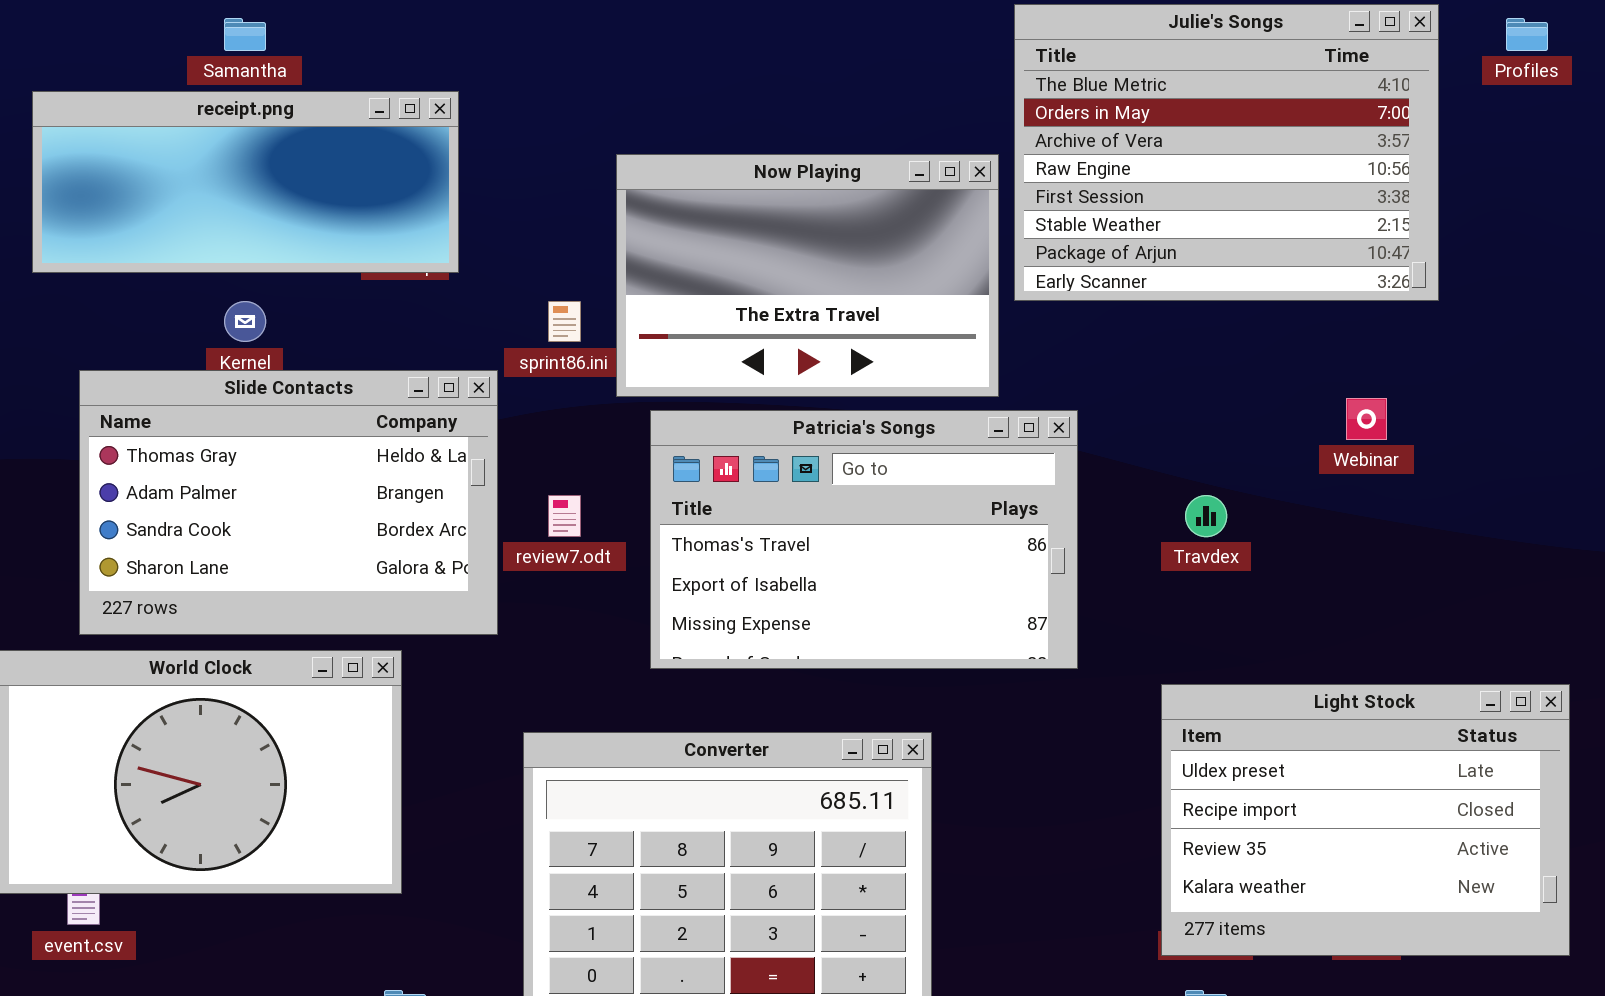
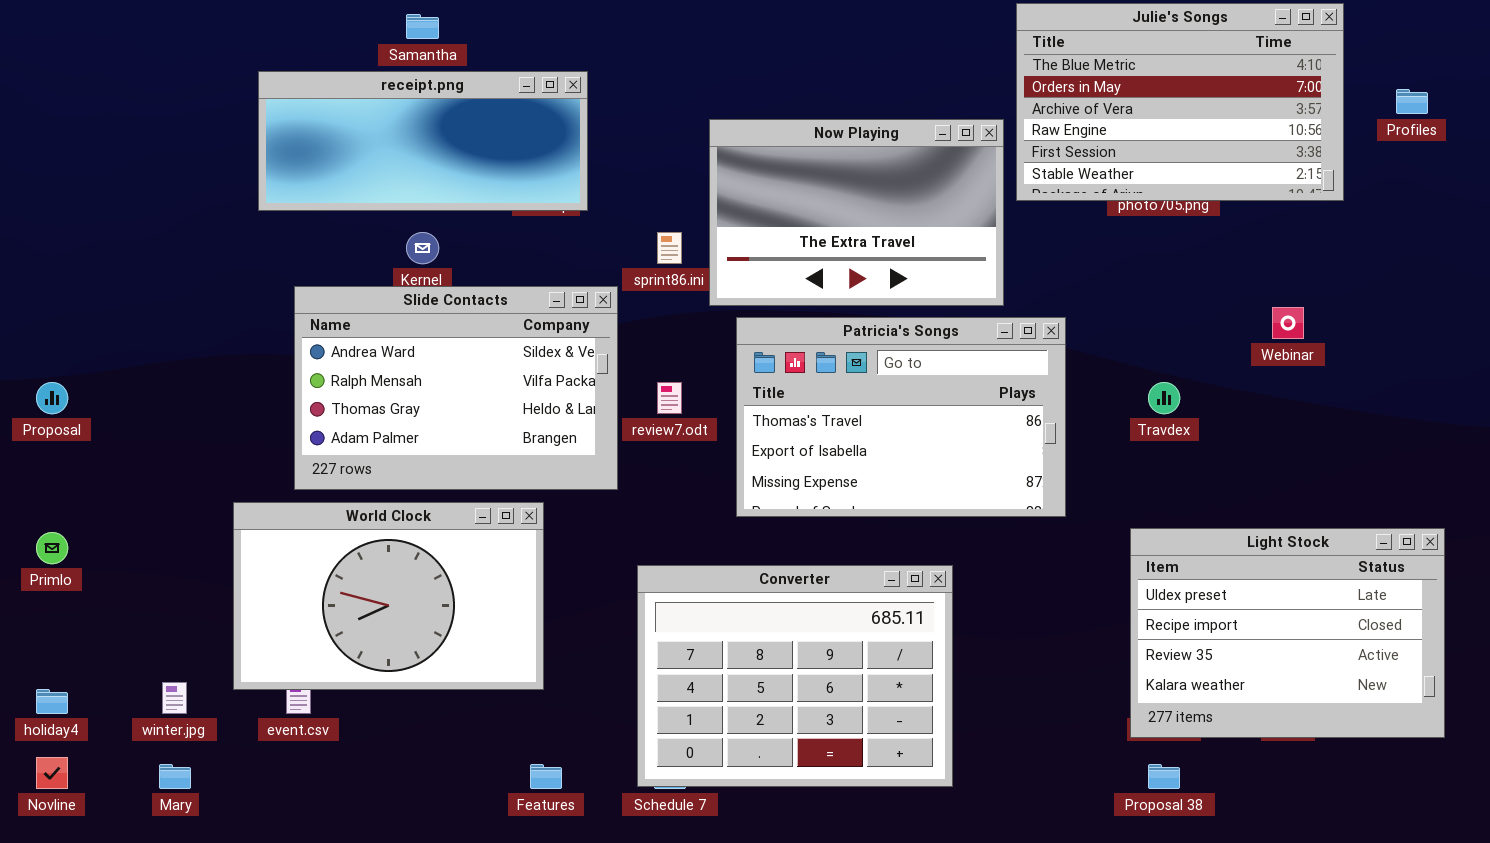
Julie's Songs: [1014,4,1439,301] -> [1016,3,1344,201], resized
Profiles: [1506,18,1548,51] -> [1396,89,1428,114], moved
Slide Contacts: [79,370,498,635] -> [294,286,618,490], scrolled up 2 rows

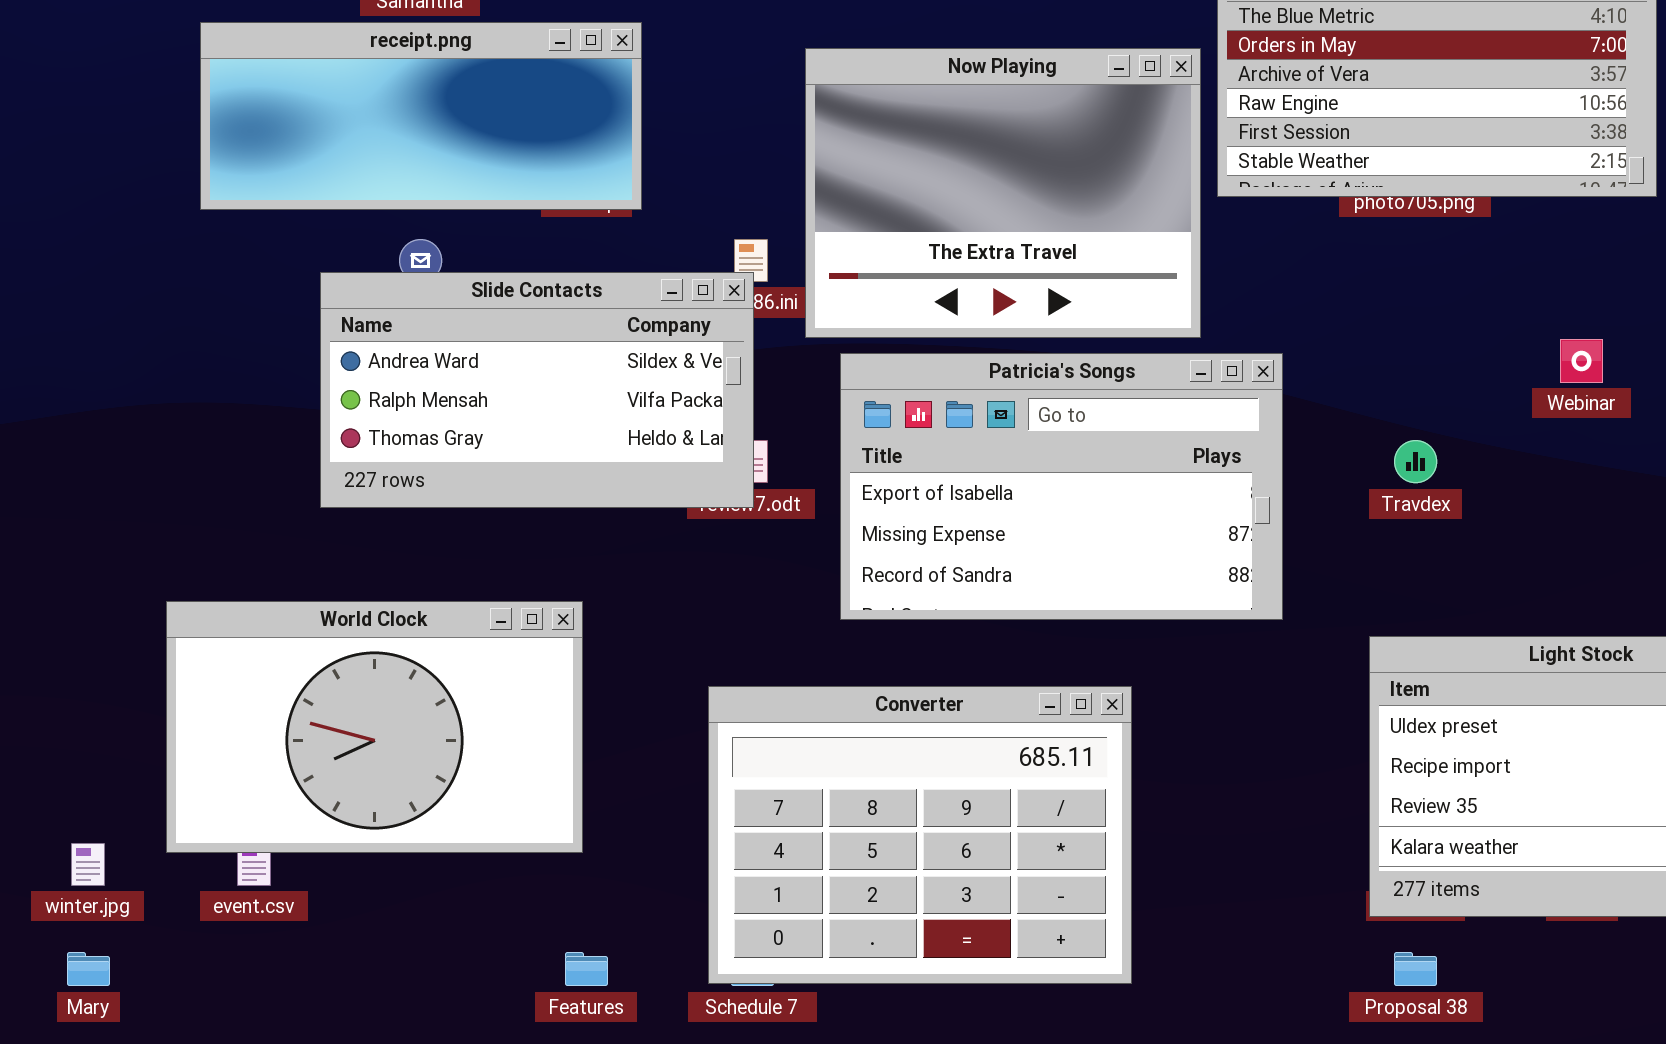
Now Playing: [709,119,1004,306] -> [805,48,1201,338], resized
Slide Contacts: [294,286,618,490] -> [320,272,754,508], moved, resized
Patricia's Songs: [736,317,1066,517] -> [840,353,1283,620], scrolled down 1 row

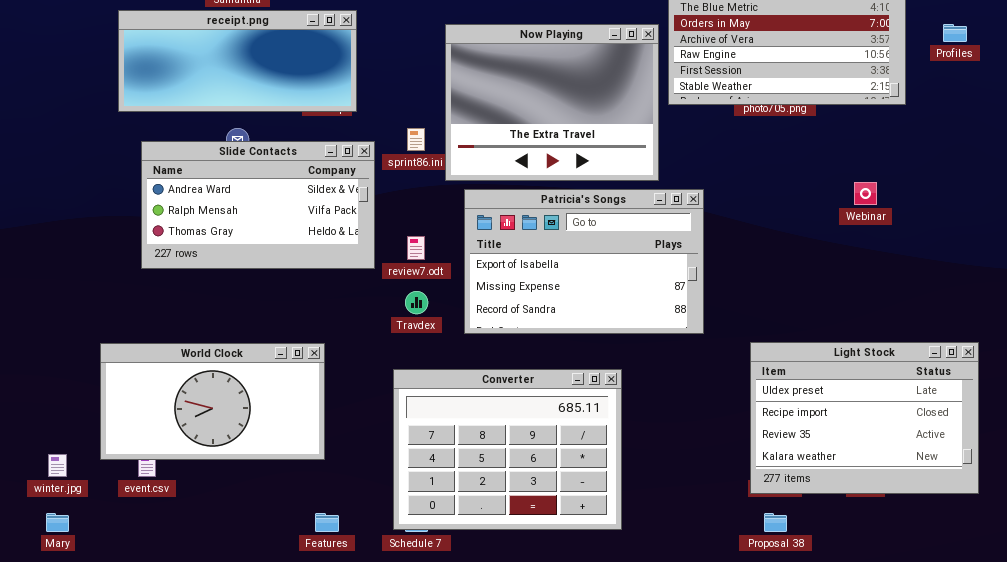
Slide Contacts: [320,272,754,508] -> [141,141,375,269], moved
Travdex: [1394,440,1437,483] -> [405,291,428,314], moved
World Clock: [166,601,583,853] -> [100,343,325,460], resized

